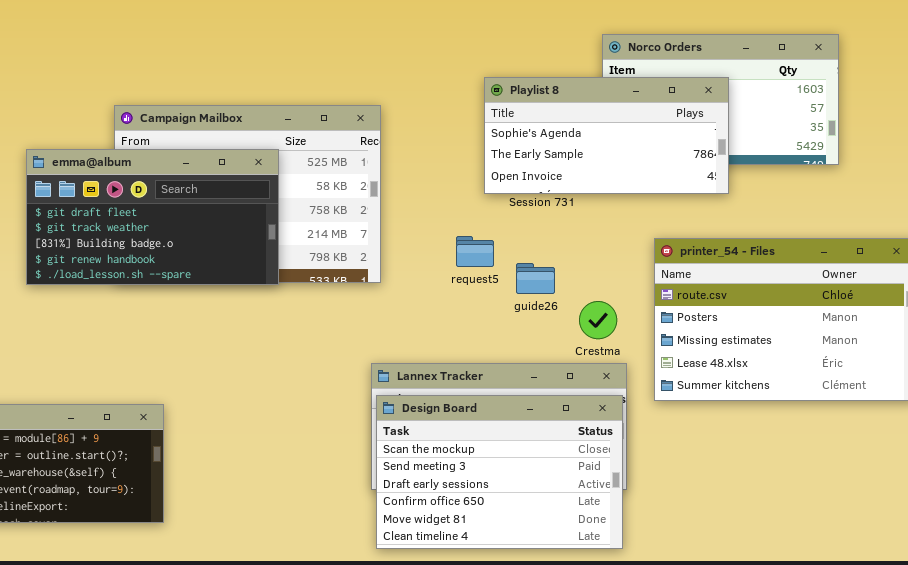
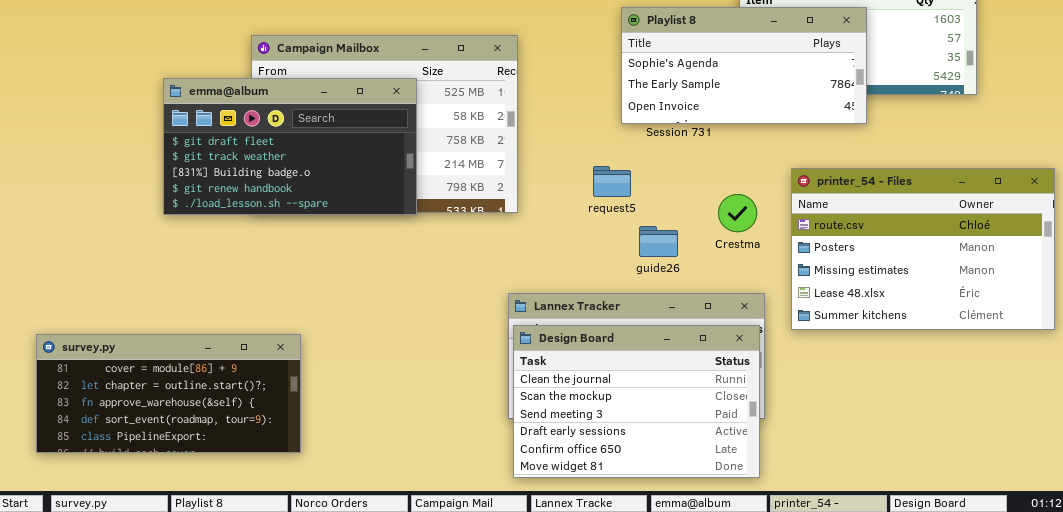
guide26: [516,263,555,294] -> [639,226,678,257], moved
Crestma: [579,301,617,339] -> [718,194,757,232], moved
Design Board: [376,395,623,549] -> [513,325,760,478], scrolled up 1 row

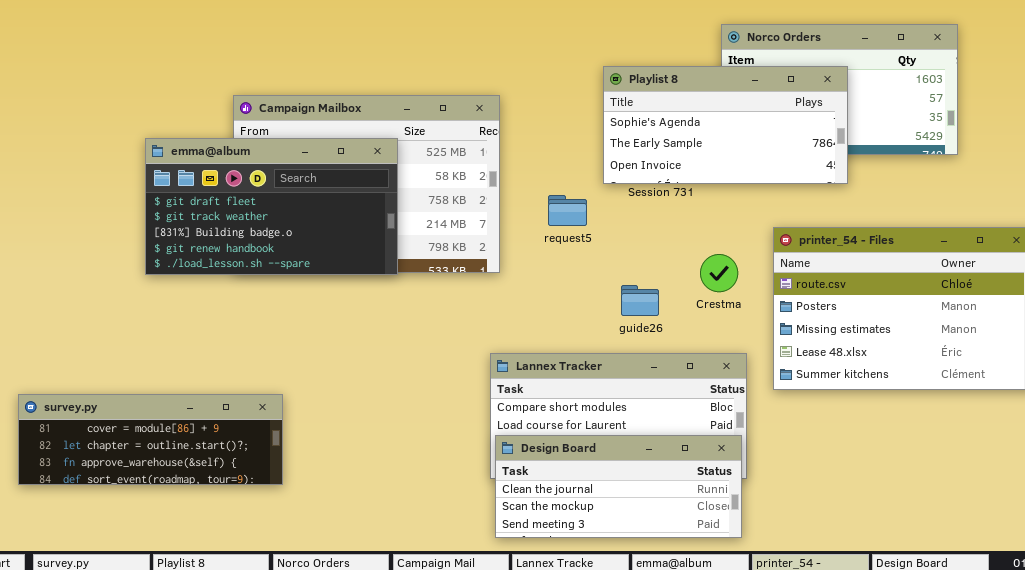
request5: [593,166,631,197] -> [548,195,587,226], moved
Design Board: [513,325,760,478] -> [495,435,742,538], resized
survey.py: [36,334,301,453] -> [18,394,283,485], resized

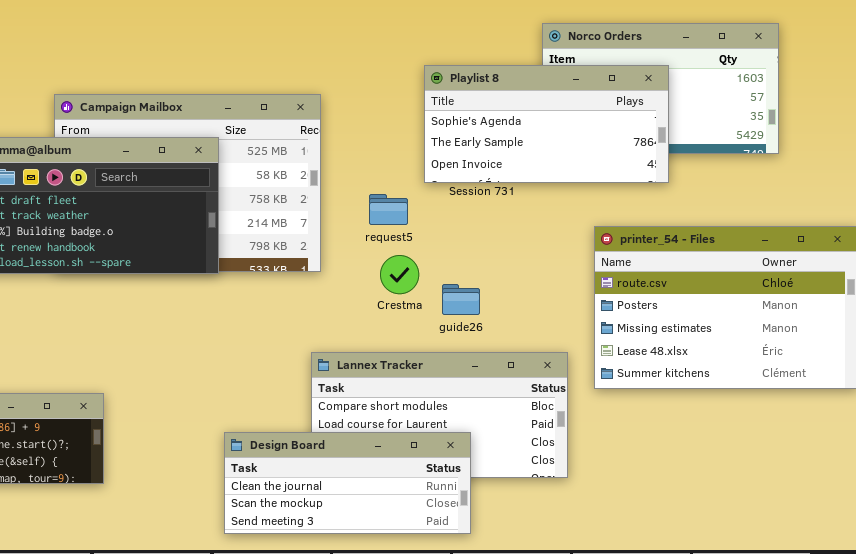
Crestma: [700,254,738,292] -> [380,255,419,294], moved
Design Board: [495,435,742,538] -> [224,432,471,534], moved

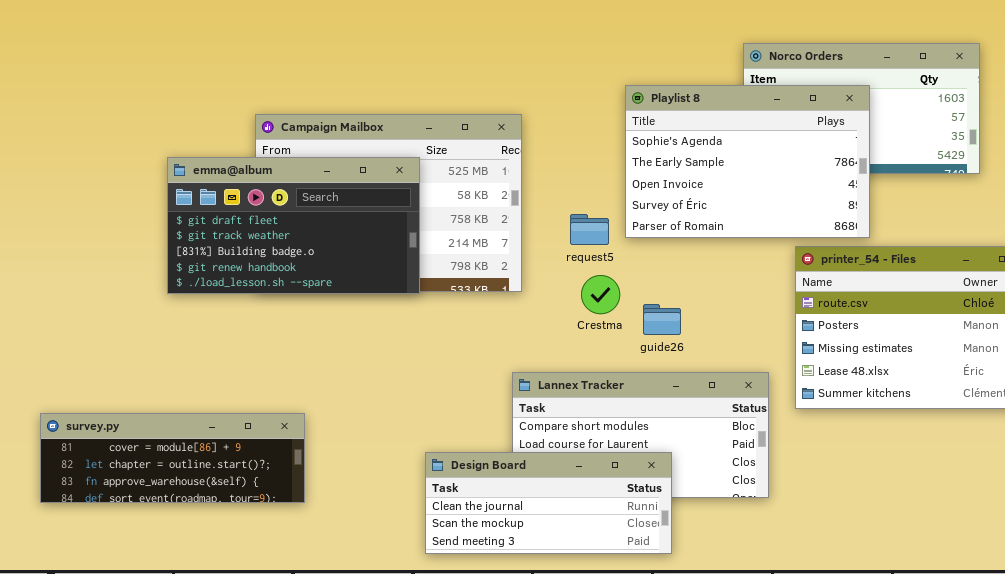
Playlist 8: [424,65,669,183] -> [625,85,870,238], resized

